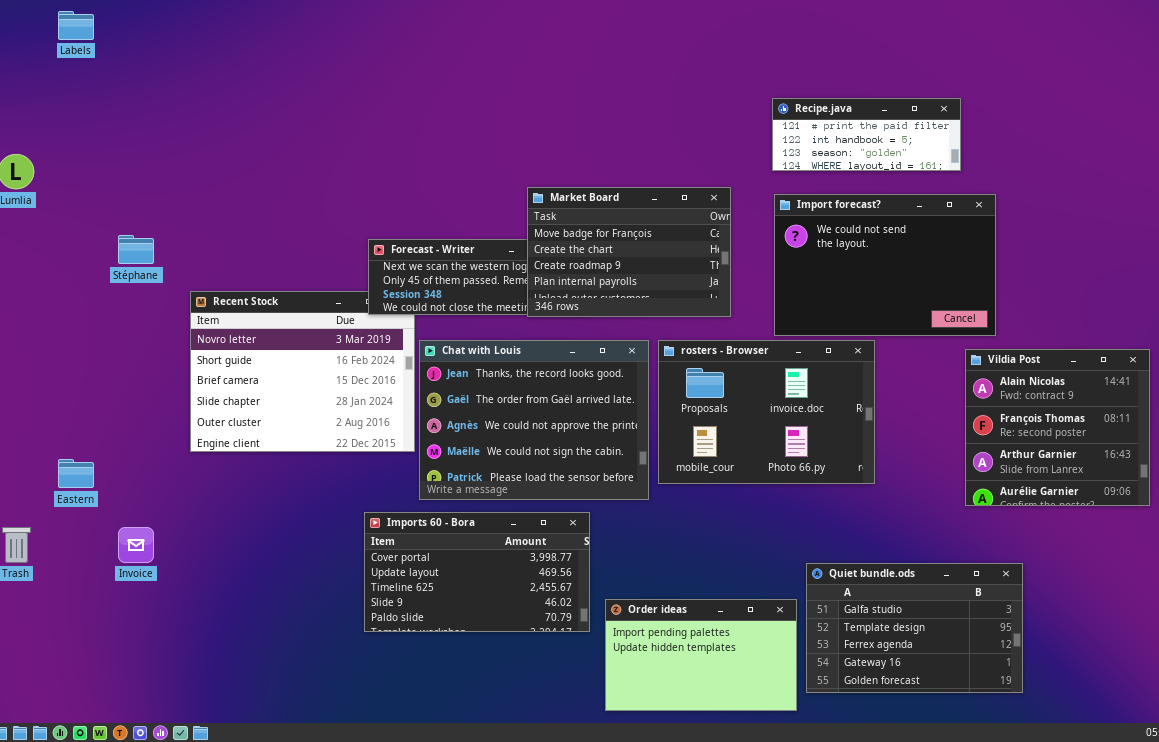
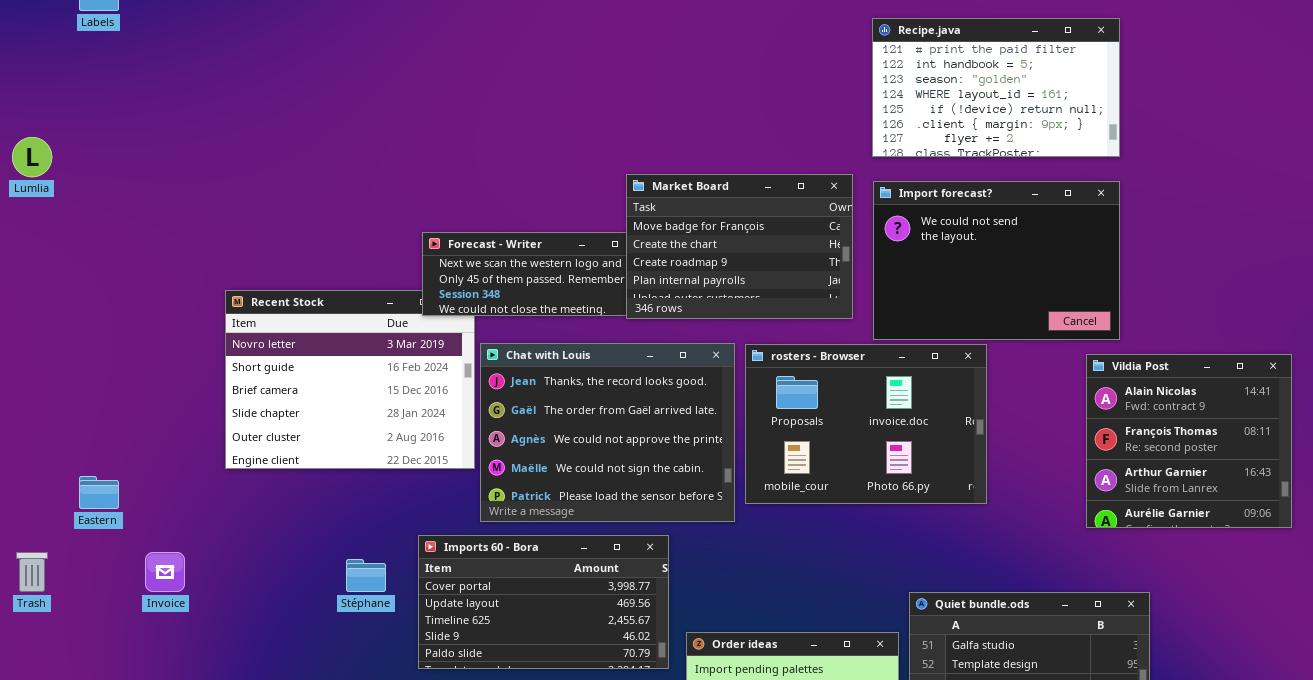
Recipe.java: [772,98,961,171] -> [872,18,1120,157], resized
Market Board: [527,187,731,317] -> [626,174,853,319], moved
Stéphane: [118,235,154,264] -> [346,559,386,592], moved

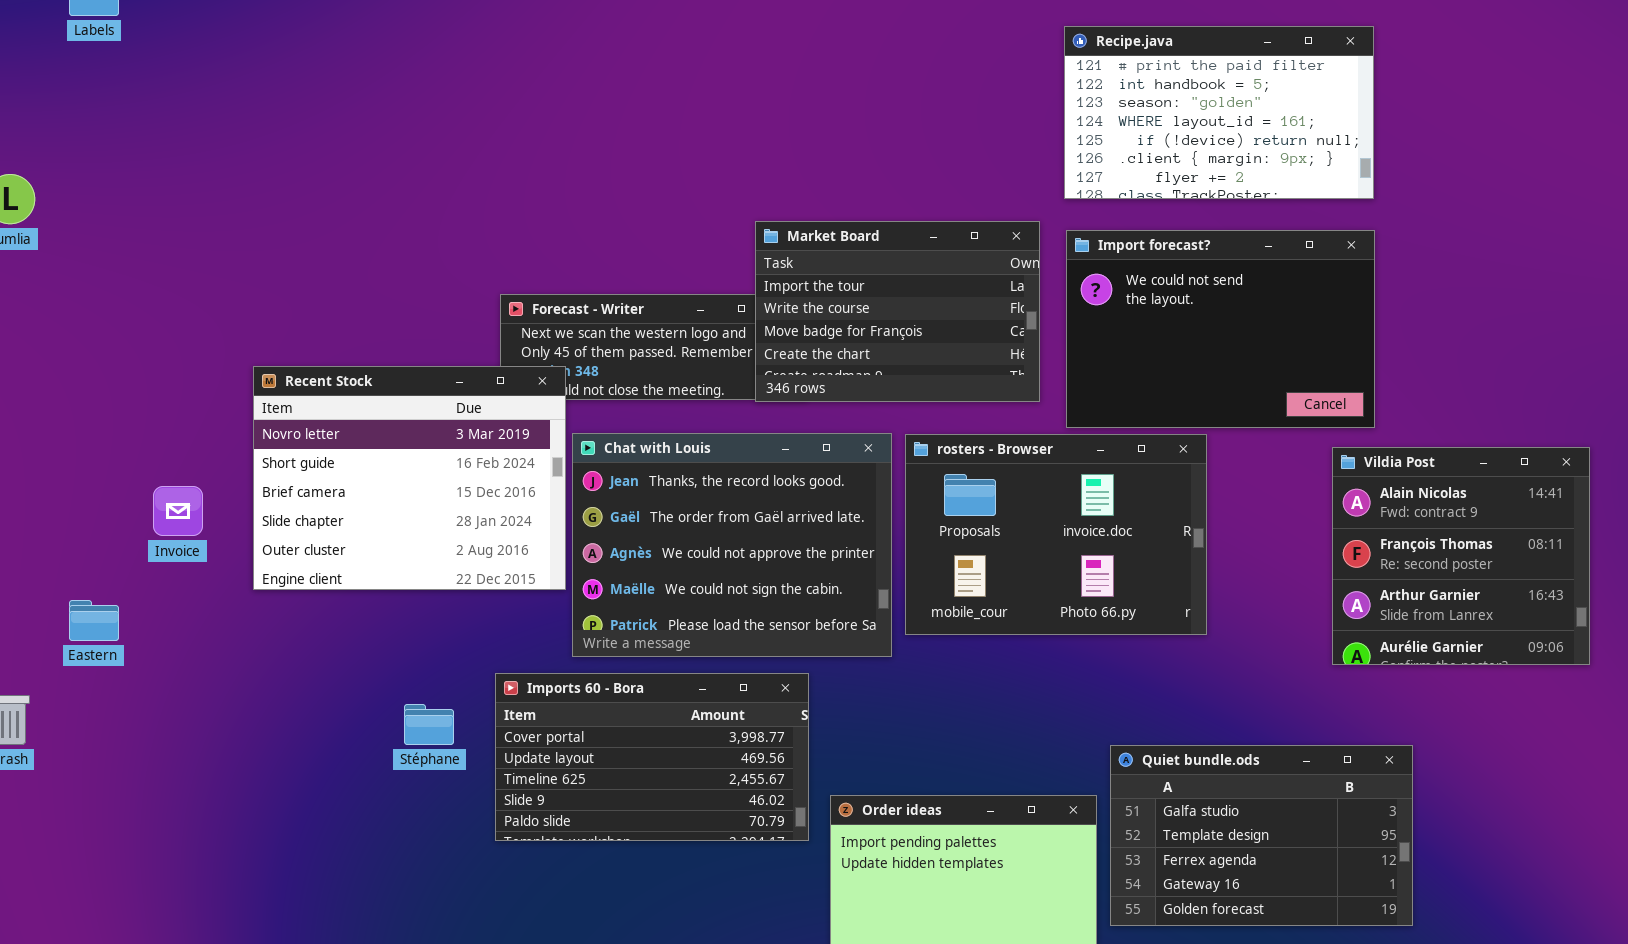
Market Board: [626,174,853,319] -> [755,221,1040,402], scrolled up 2 rows
Recent Stock: [225,290,475,469] -> [253,366,566,590], raised
Invoice: [145,552,185,592] -> [153,486,203,536], moved

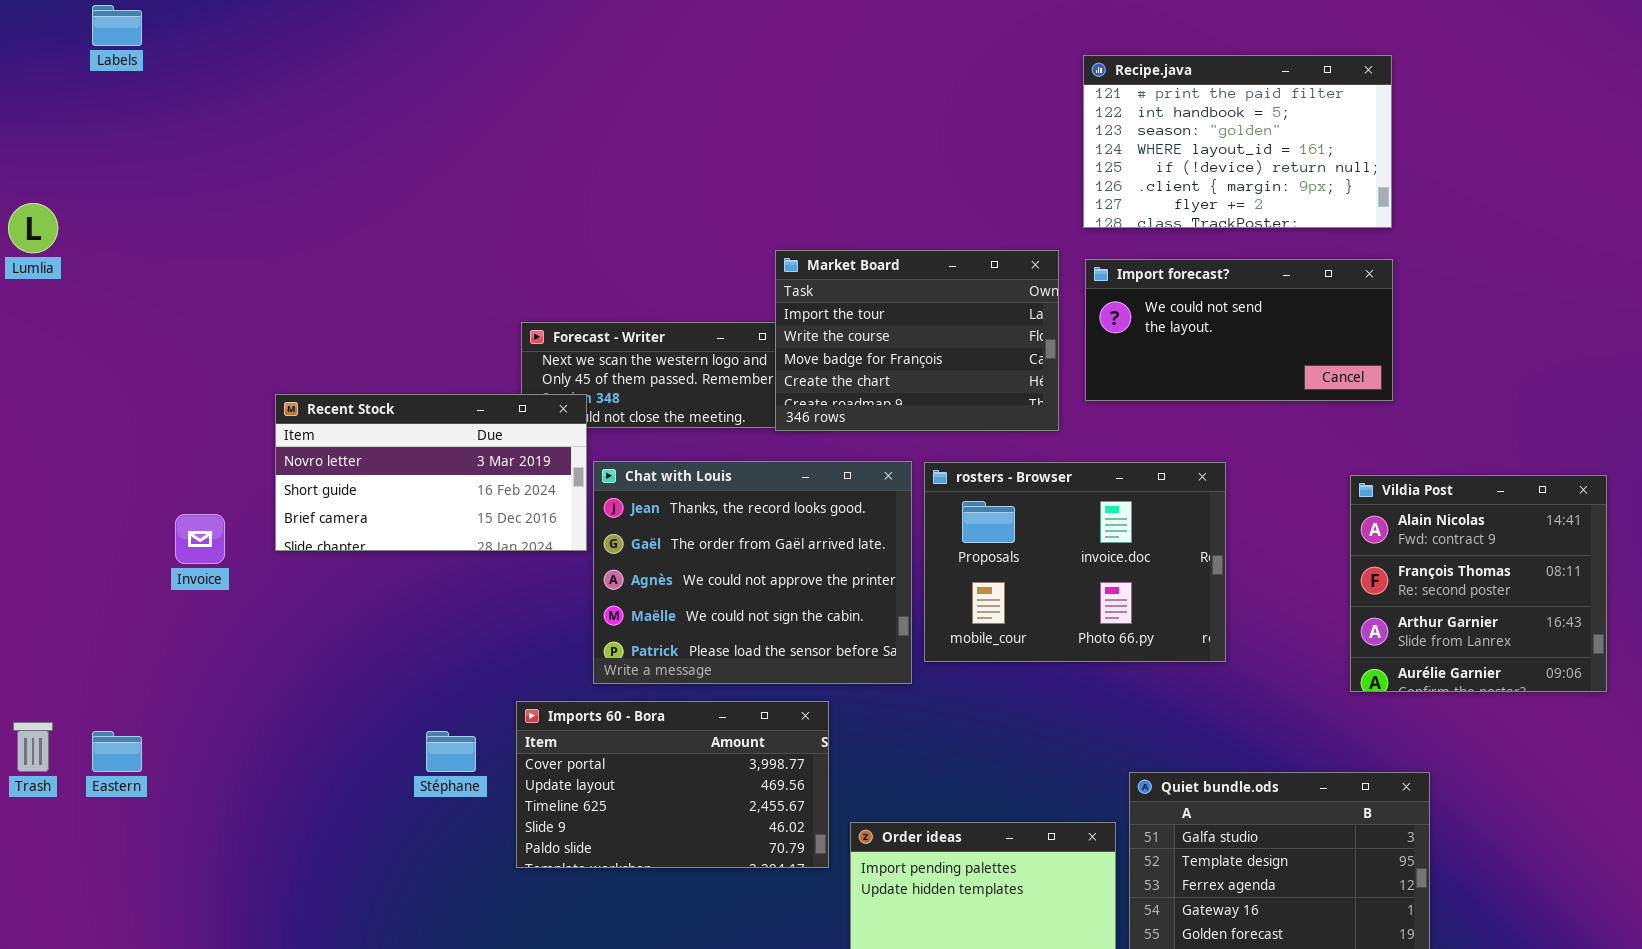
Import forecast?: [1066,230,1375,428] -> [1085,259,1393,401], resized
Recent Stock: [253,366,566,590] -> [275,394,587,551], resized
Eastern: [69,600,119,641] -> [92,731,142,772], moved

